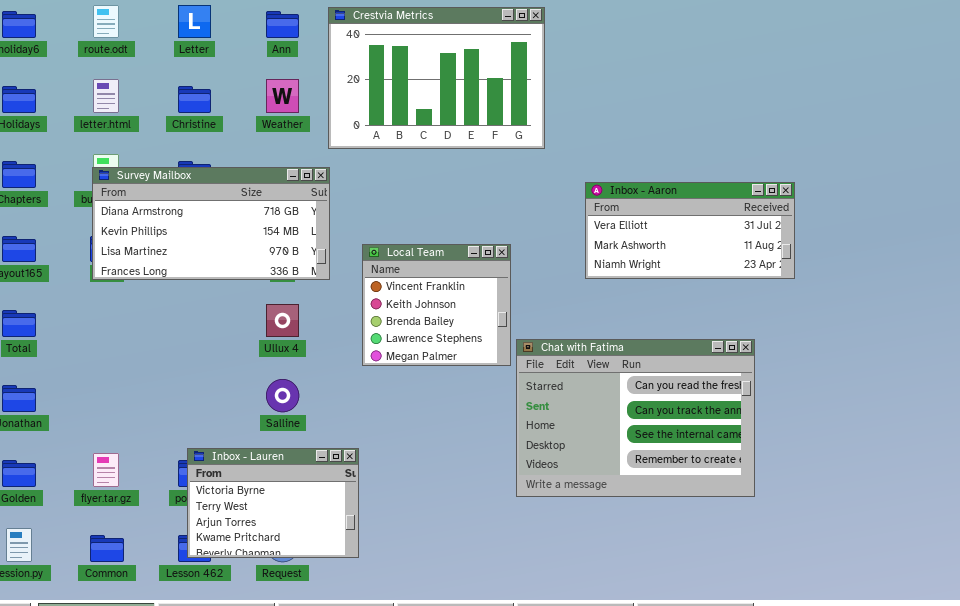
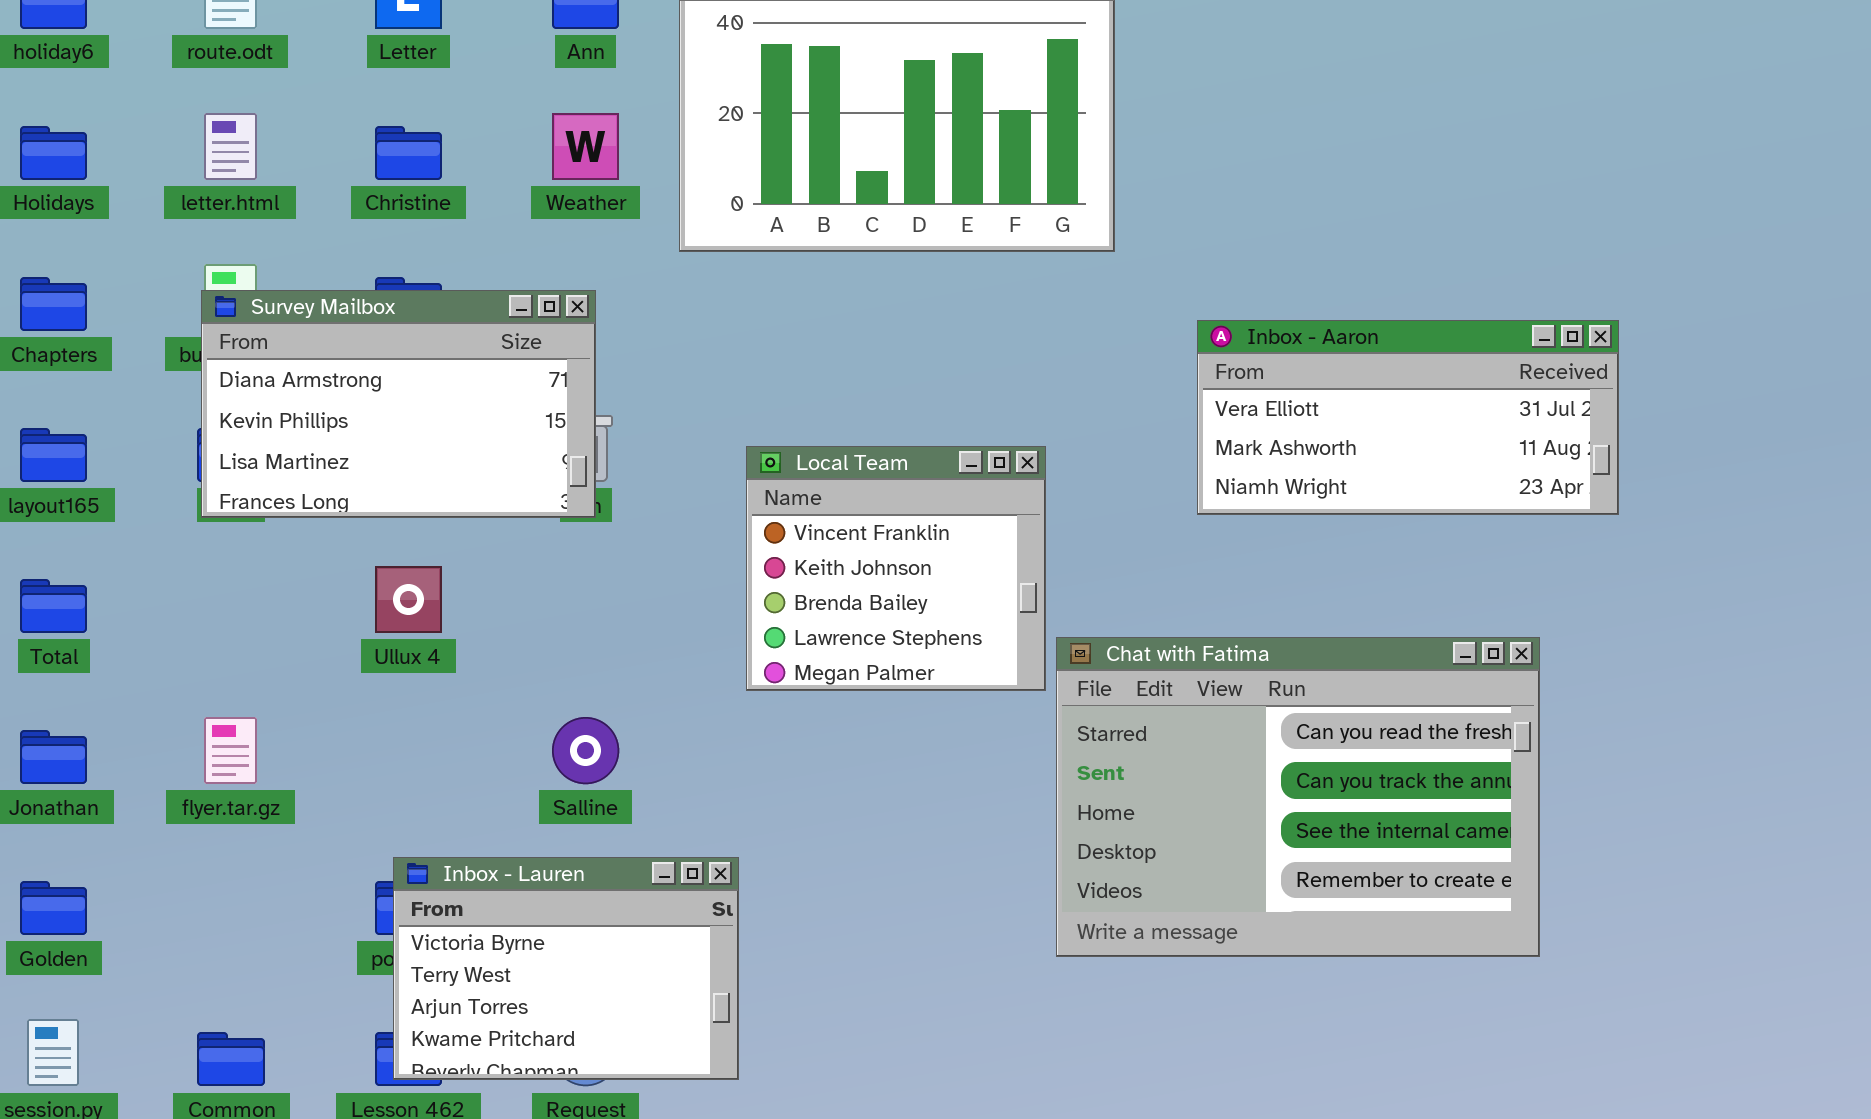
Survey Mailbox: [92,167,330,280] -> [201,290,596,518], resized
Ullux 4: [266,304,299,337] -> [375,566,442,633], moved
flyer.tar.gz: [93,453,119,487] -> [204,717,257,784], moved

